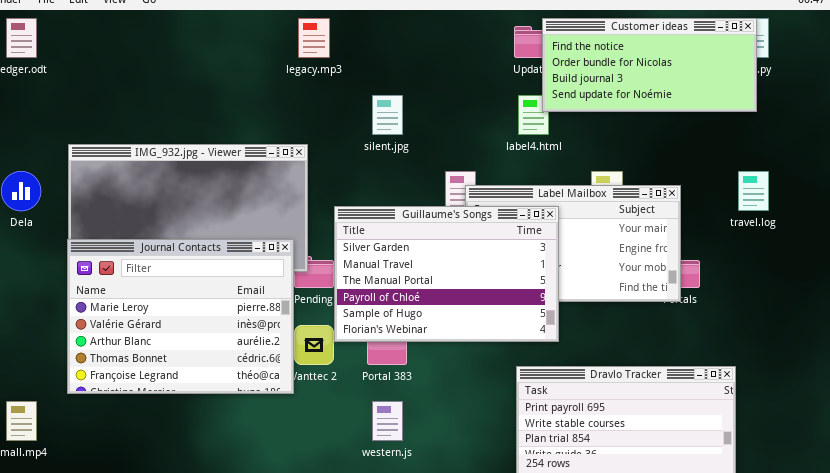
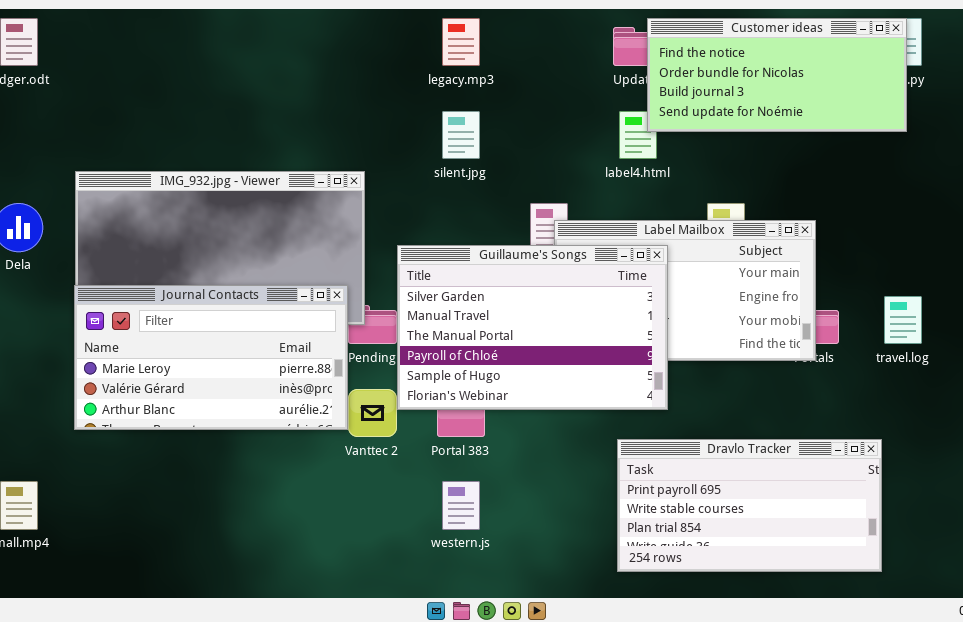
legacy.mp3: [298,18,330,58] -> [442,18,480,66], moved
travel.log: [738,171,769,211] -> [884,296,922,344], moved
Journal Contacts: [67,239,294,394] -> [74,285,348,430], resized

